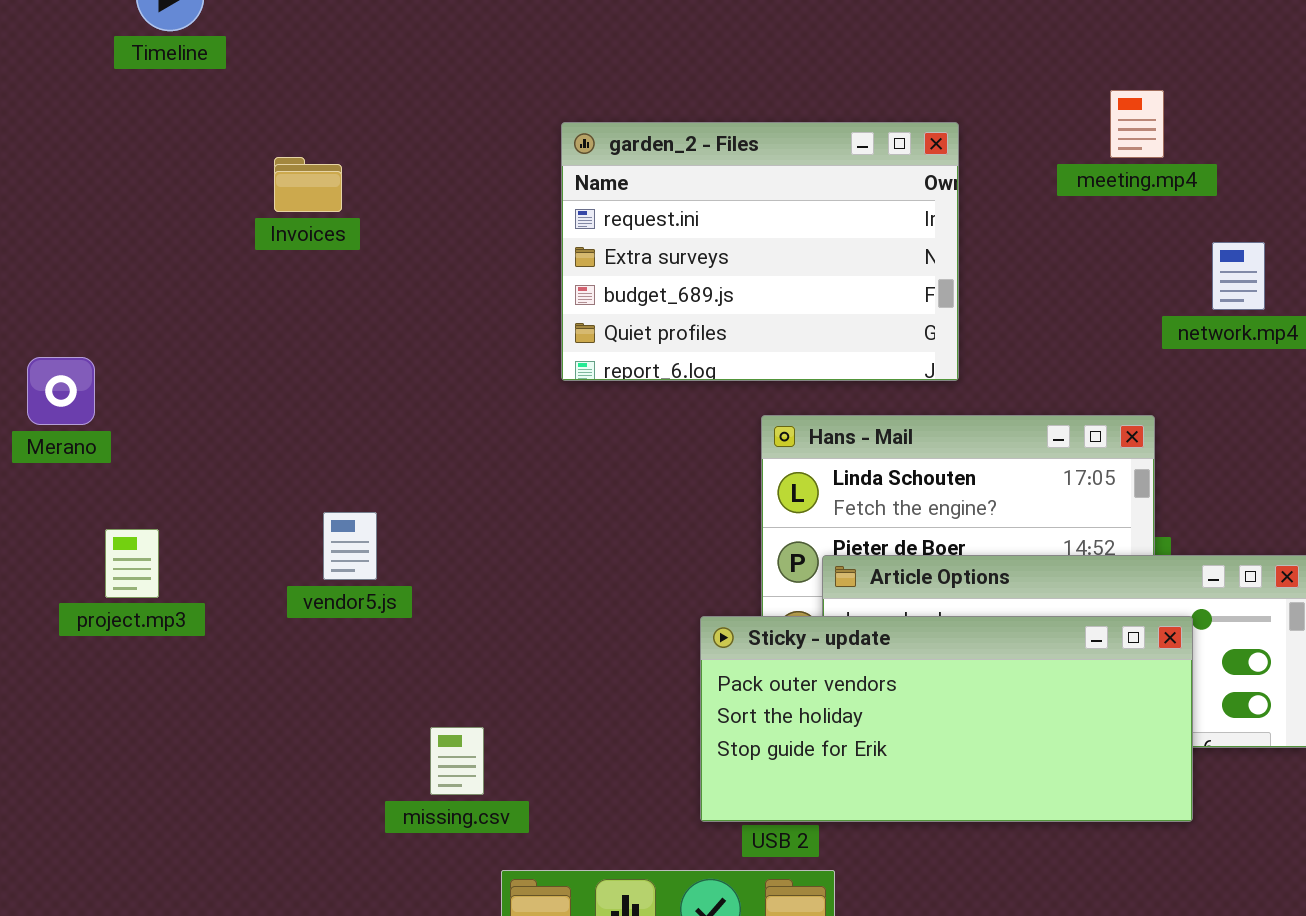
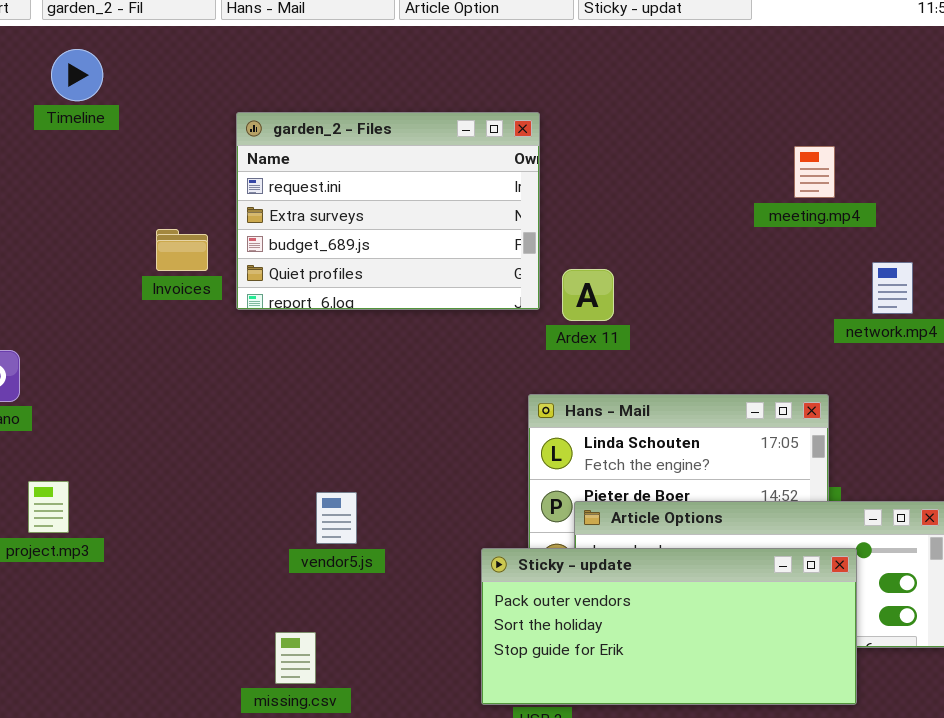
garden_2 - Files: [561,122,959,381] -> [236,112,540,310], moved
Invoices: [274,157,342,212] -> [156,229,208,271], moved
vendor5.js: [323,512,377,580] -> [316,492,357,544], moved

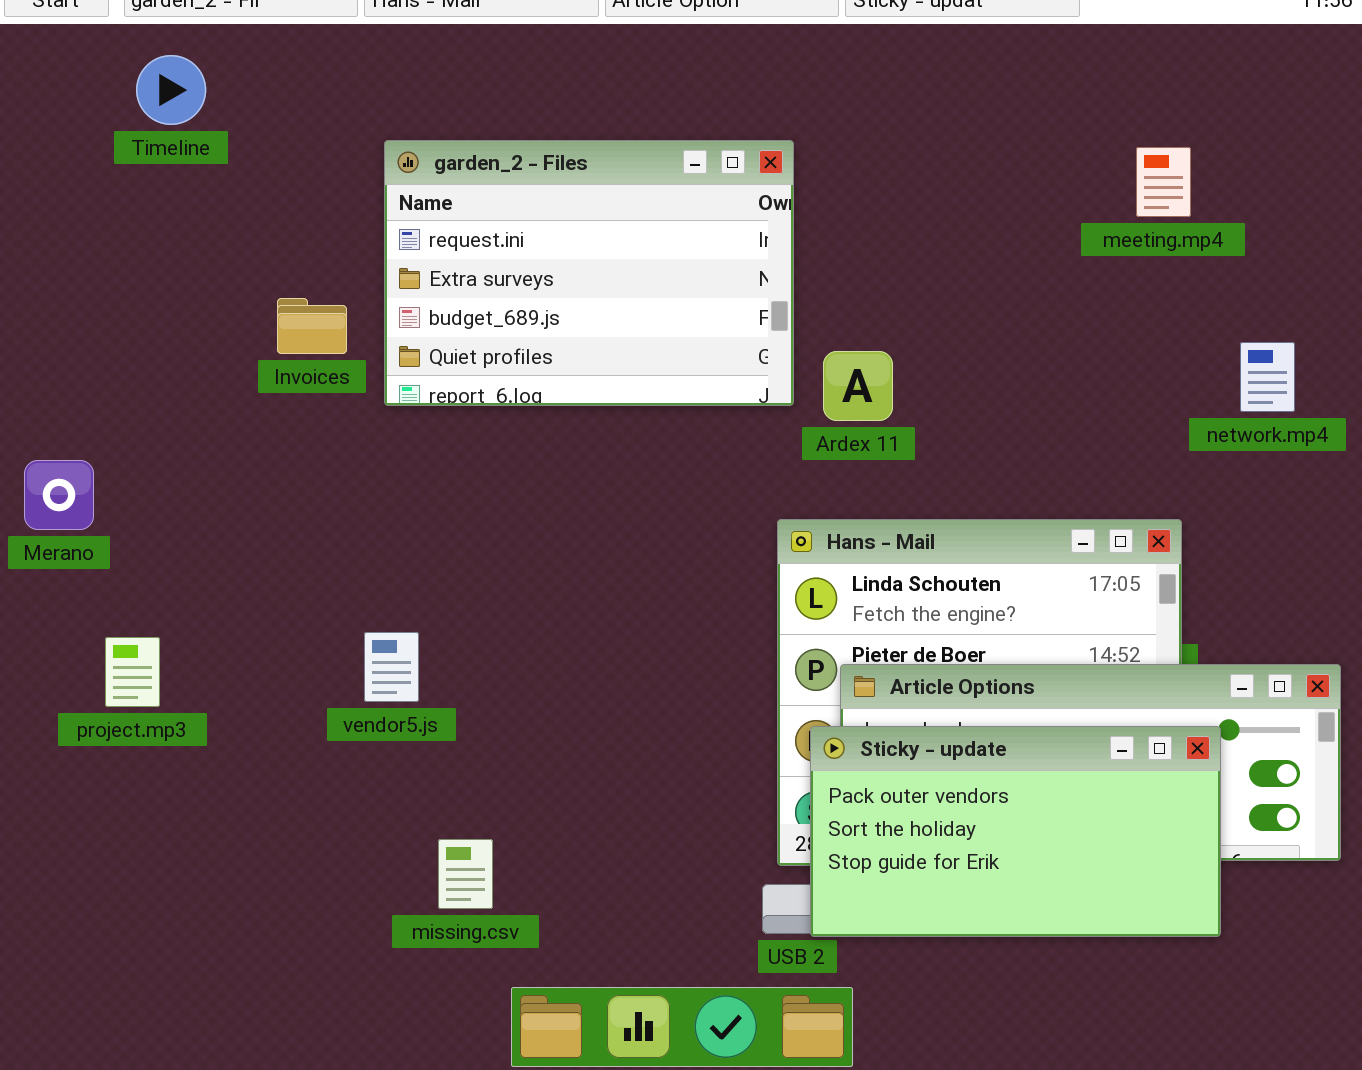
meeting.mp4: [794,146,835,198] -> [1136,147,1191,217], moved
vendor5.js: [316,492,357,544] -> [364,632,419,702], moved
Sticky - update: [481,548,857,705] -> [810,726,1221,937], resized

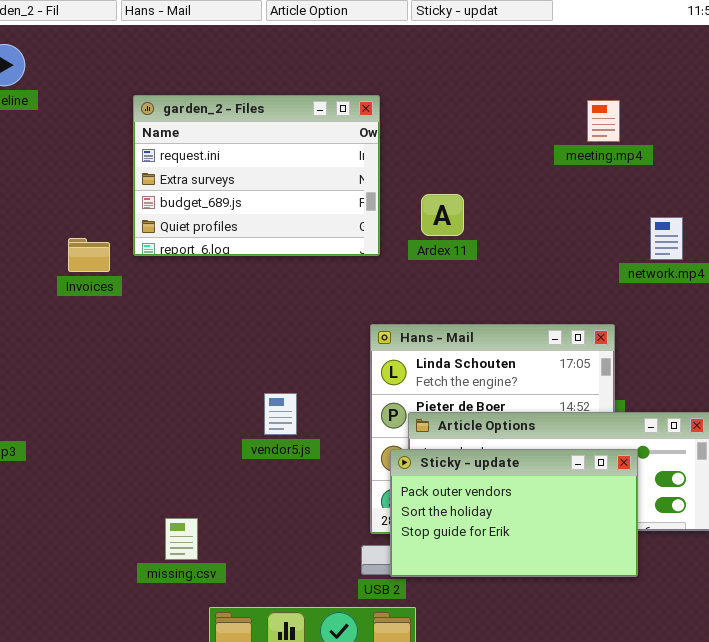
Invoices: [277,298,347,354] -> [68,238,110,272], moved
Ardex 11: [823,351,893,421] -> [421,194,464,236], moved
vendor5.js: [364,632,419,702] -> [264,393,297,435], moved

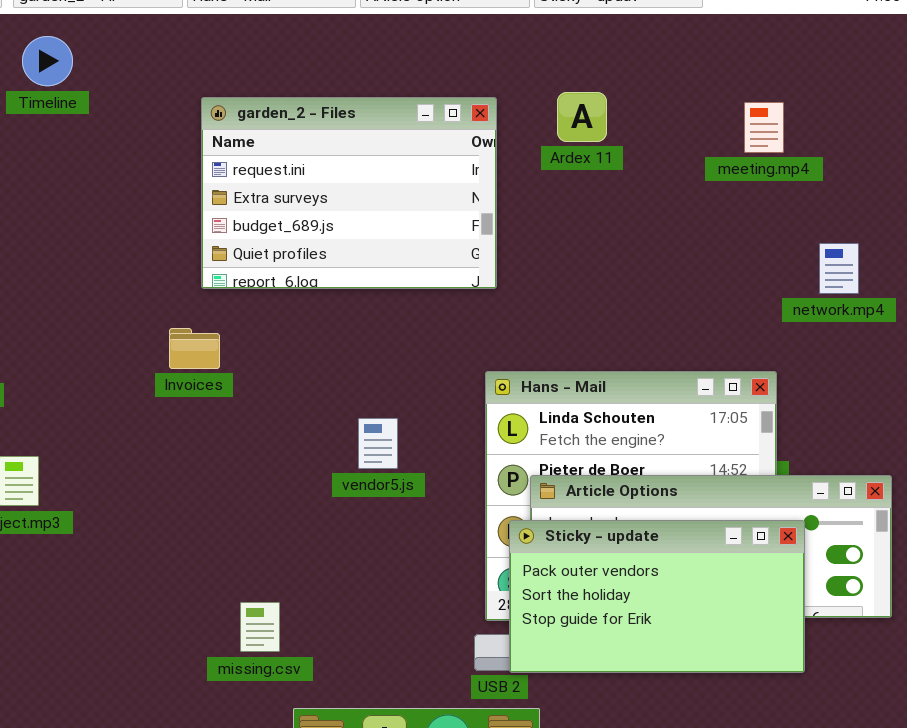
Ardex 11: [421,194,464,236] -> [557,92,607,142], moved
Invoices: [68,238,110,272] -> [169,328,220,369], moved
vendor5.js: [264,393,297,435] -> [358,418,398,469], moved

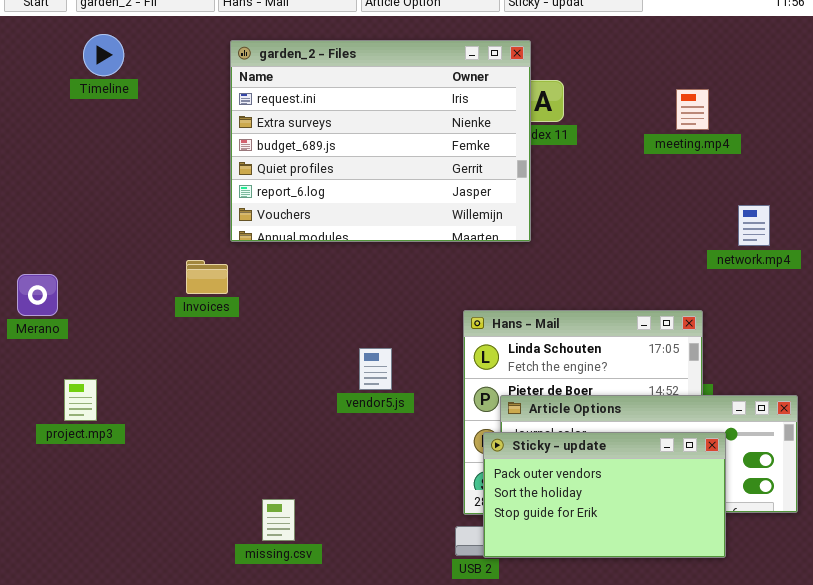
garden_2 - Files: [201,97,497,289] -> [230,40,531,242], resized
Invoices: [169,328,220,369] -> [186,260,228,294], moved

